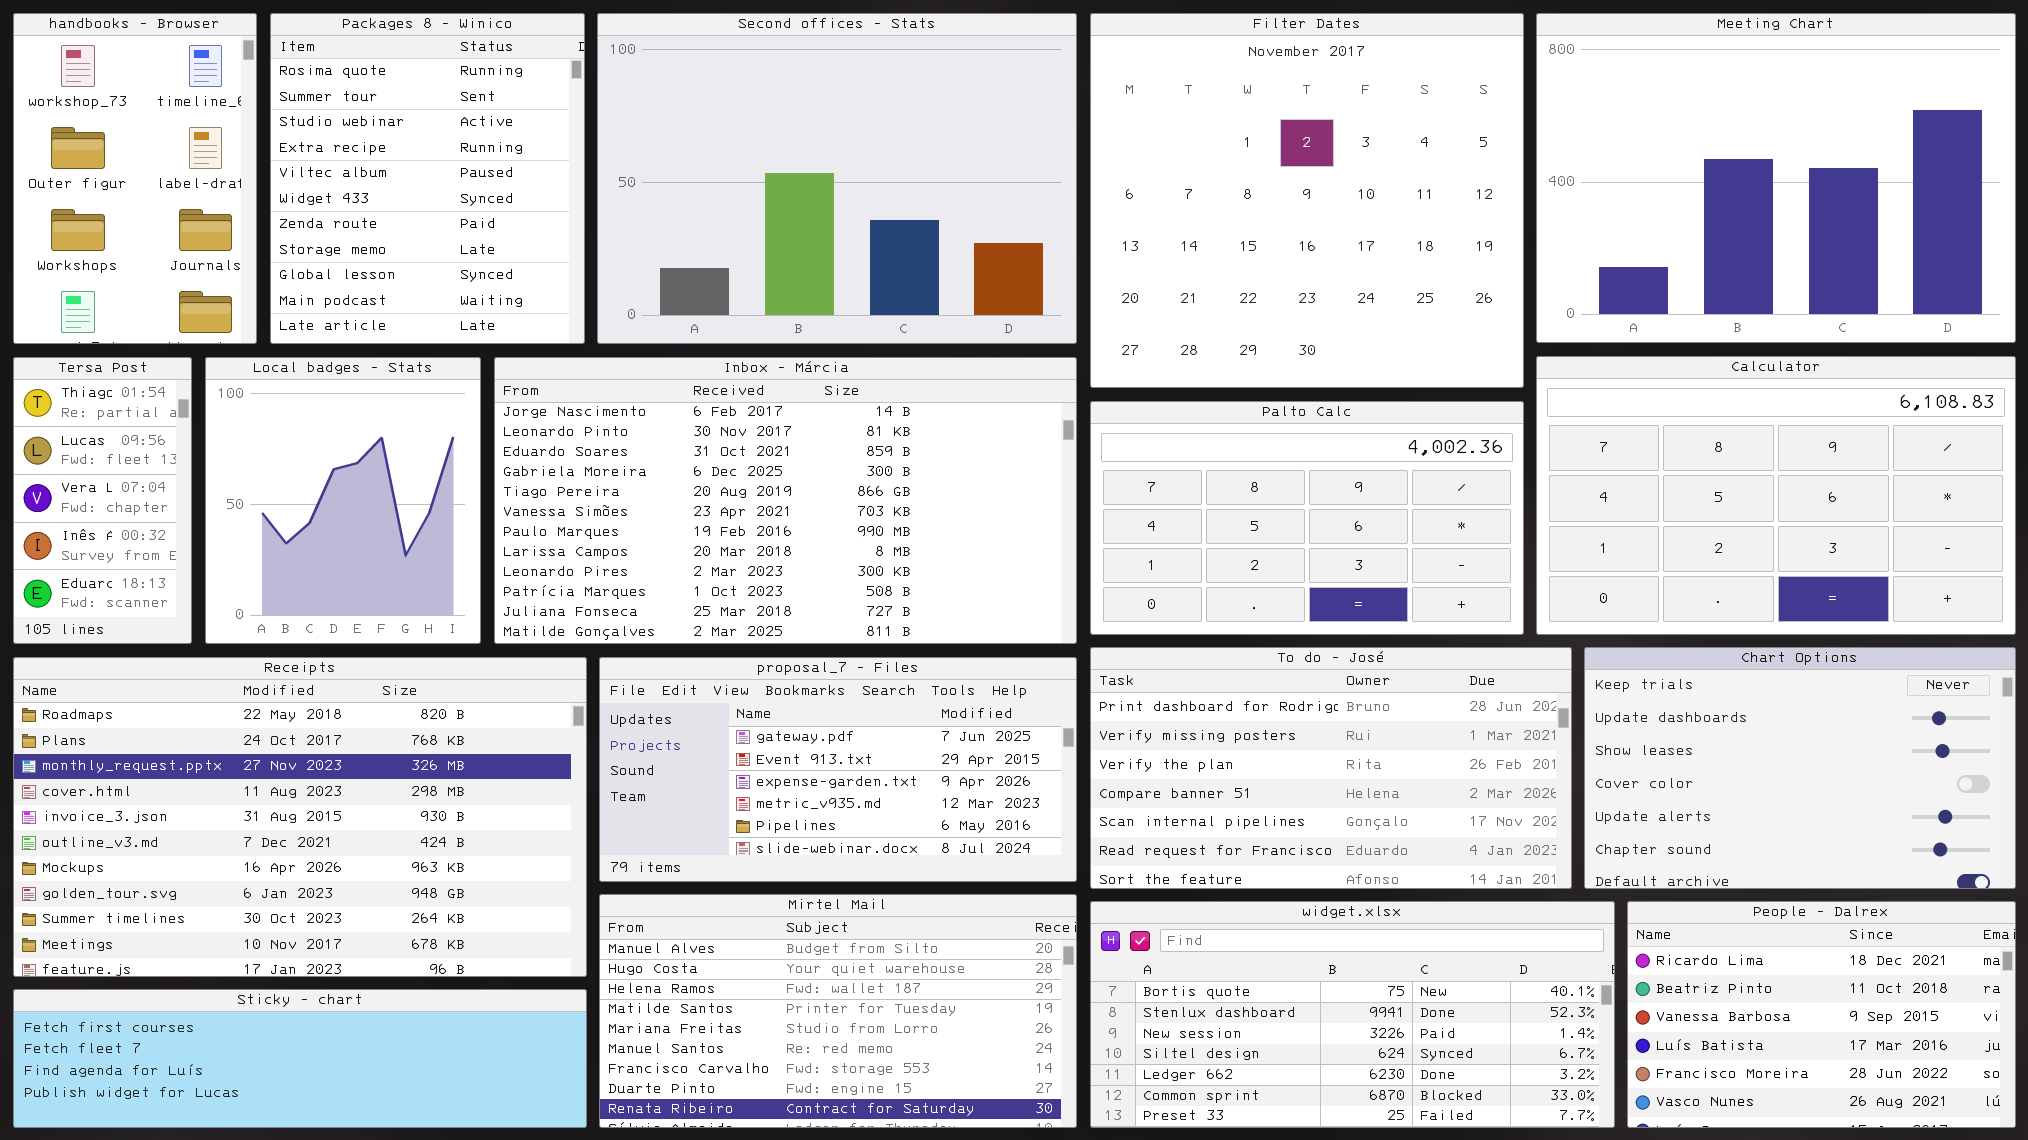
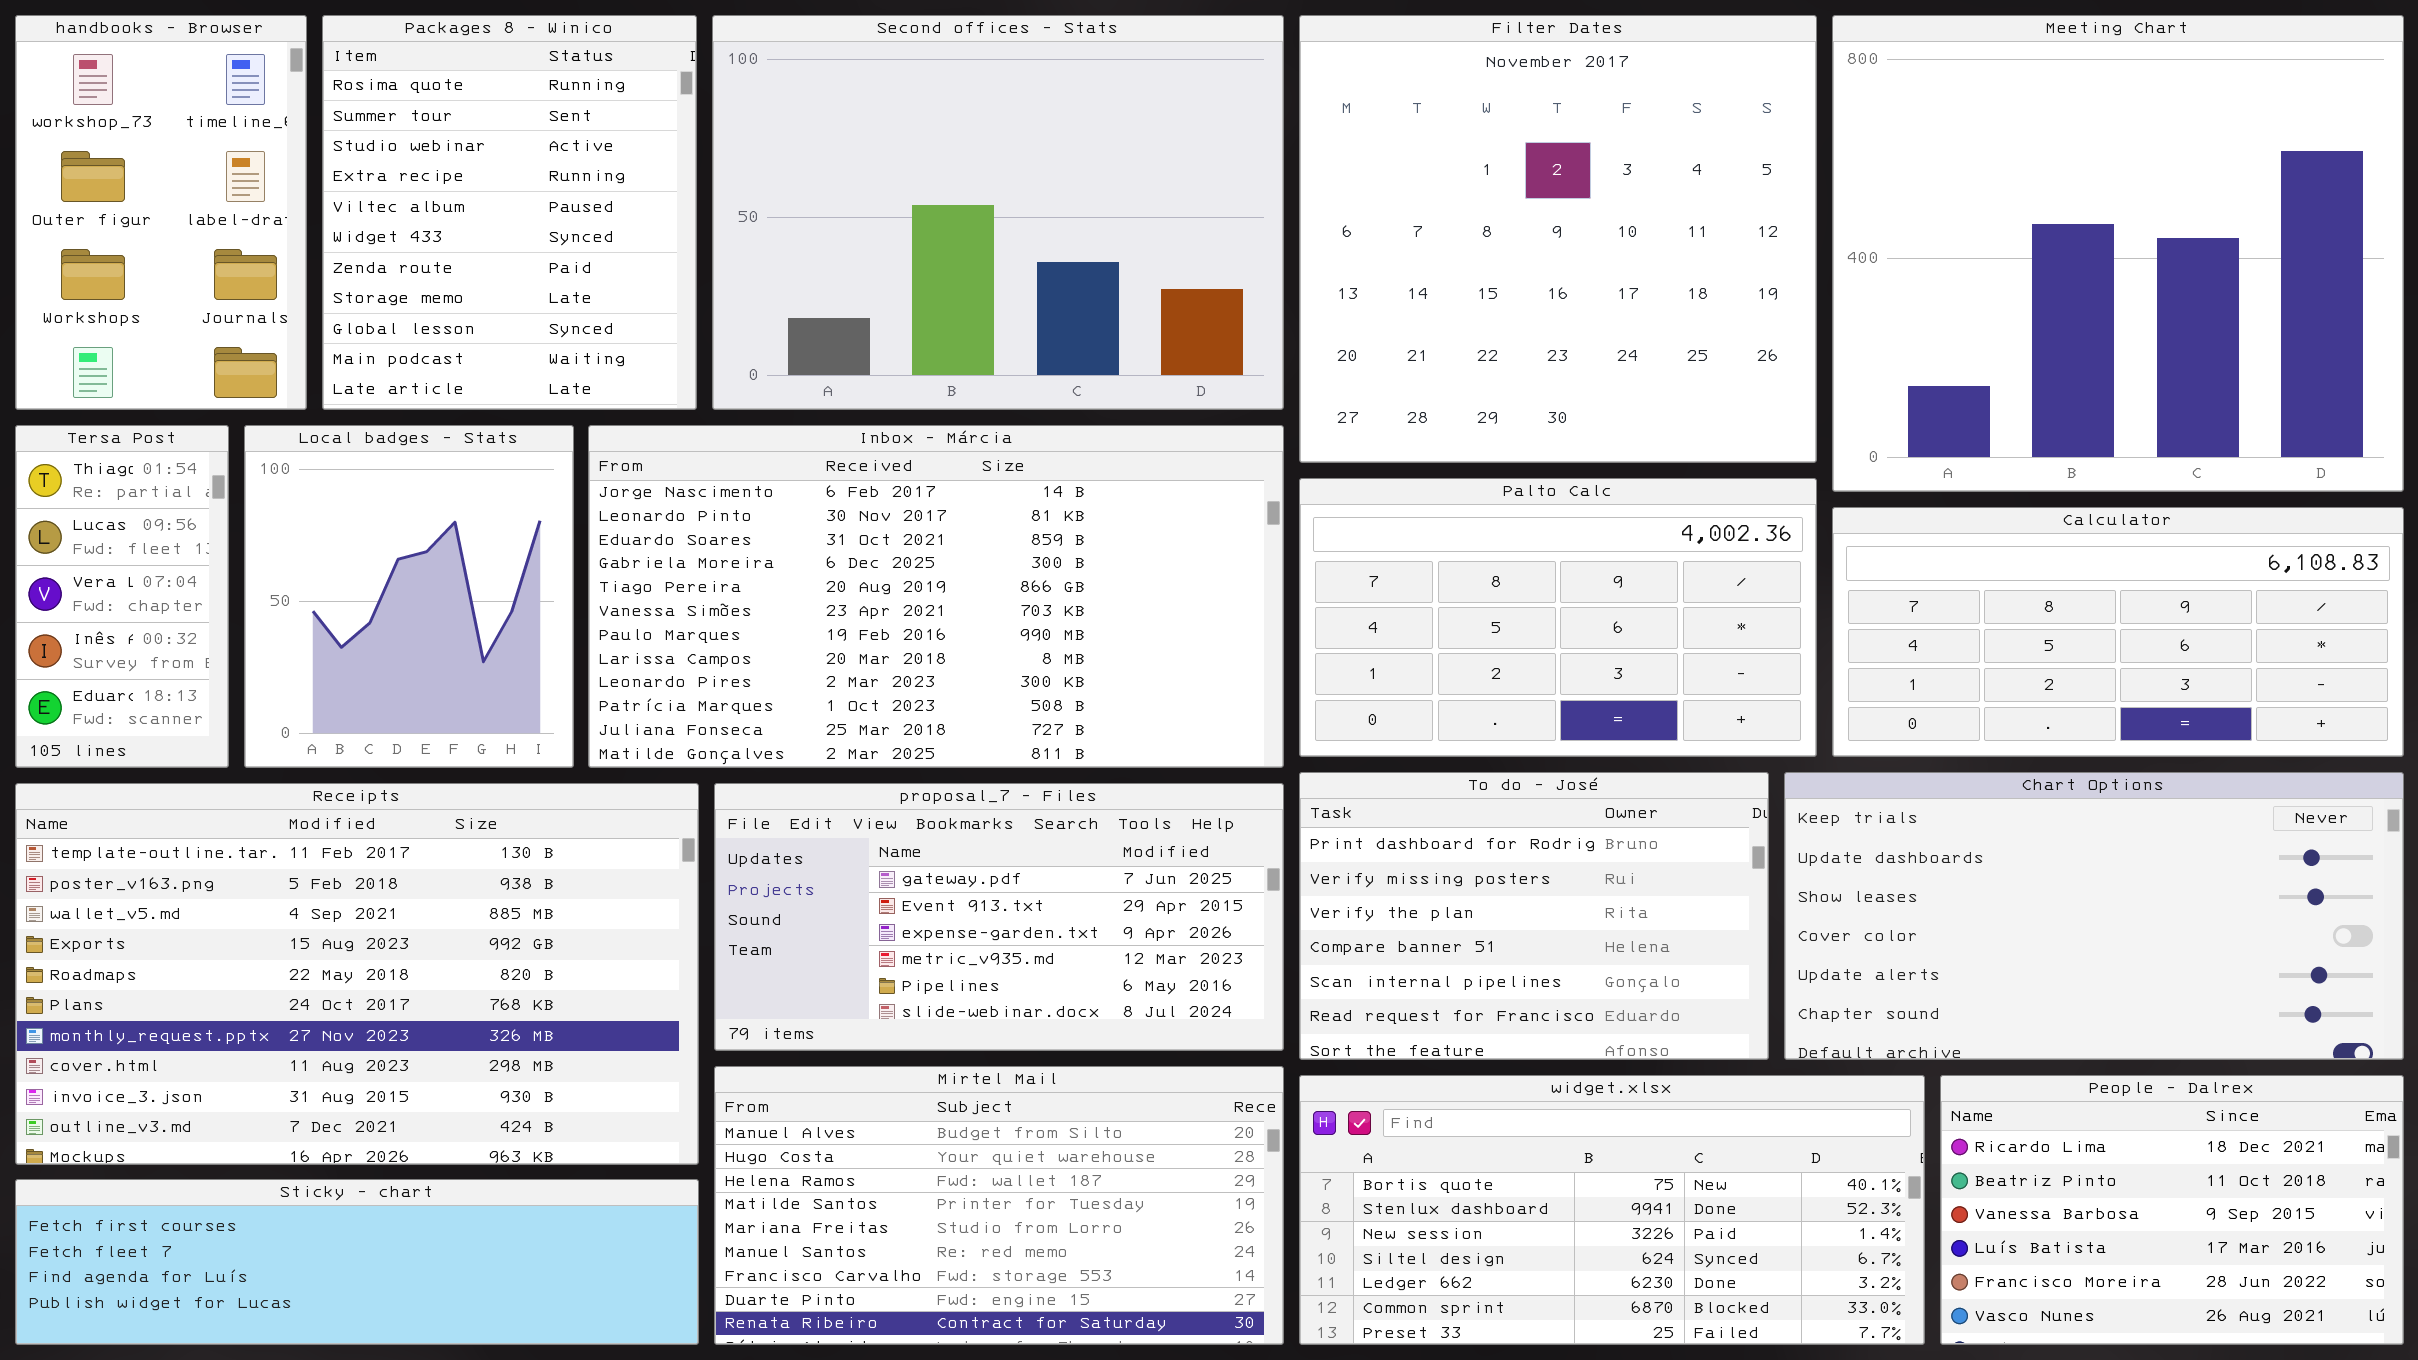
Meeting Chart: [1536,13,2016,343] -> [1832,15,2404,492], resized
Calculator: [1536,356,2016,635] -> [1832,507,2404,757], resized
To do - José: [1090,647,1572,889] -> [1299,772,1769,1060], resized
Chart Options: [1584,647,2016,889] -> [1784,772,2404,1060], resized
Receipts: [13,657,587,977] -> [15,783,699,1165], scrolled up 4 rows

